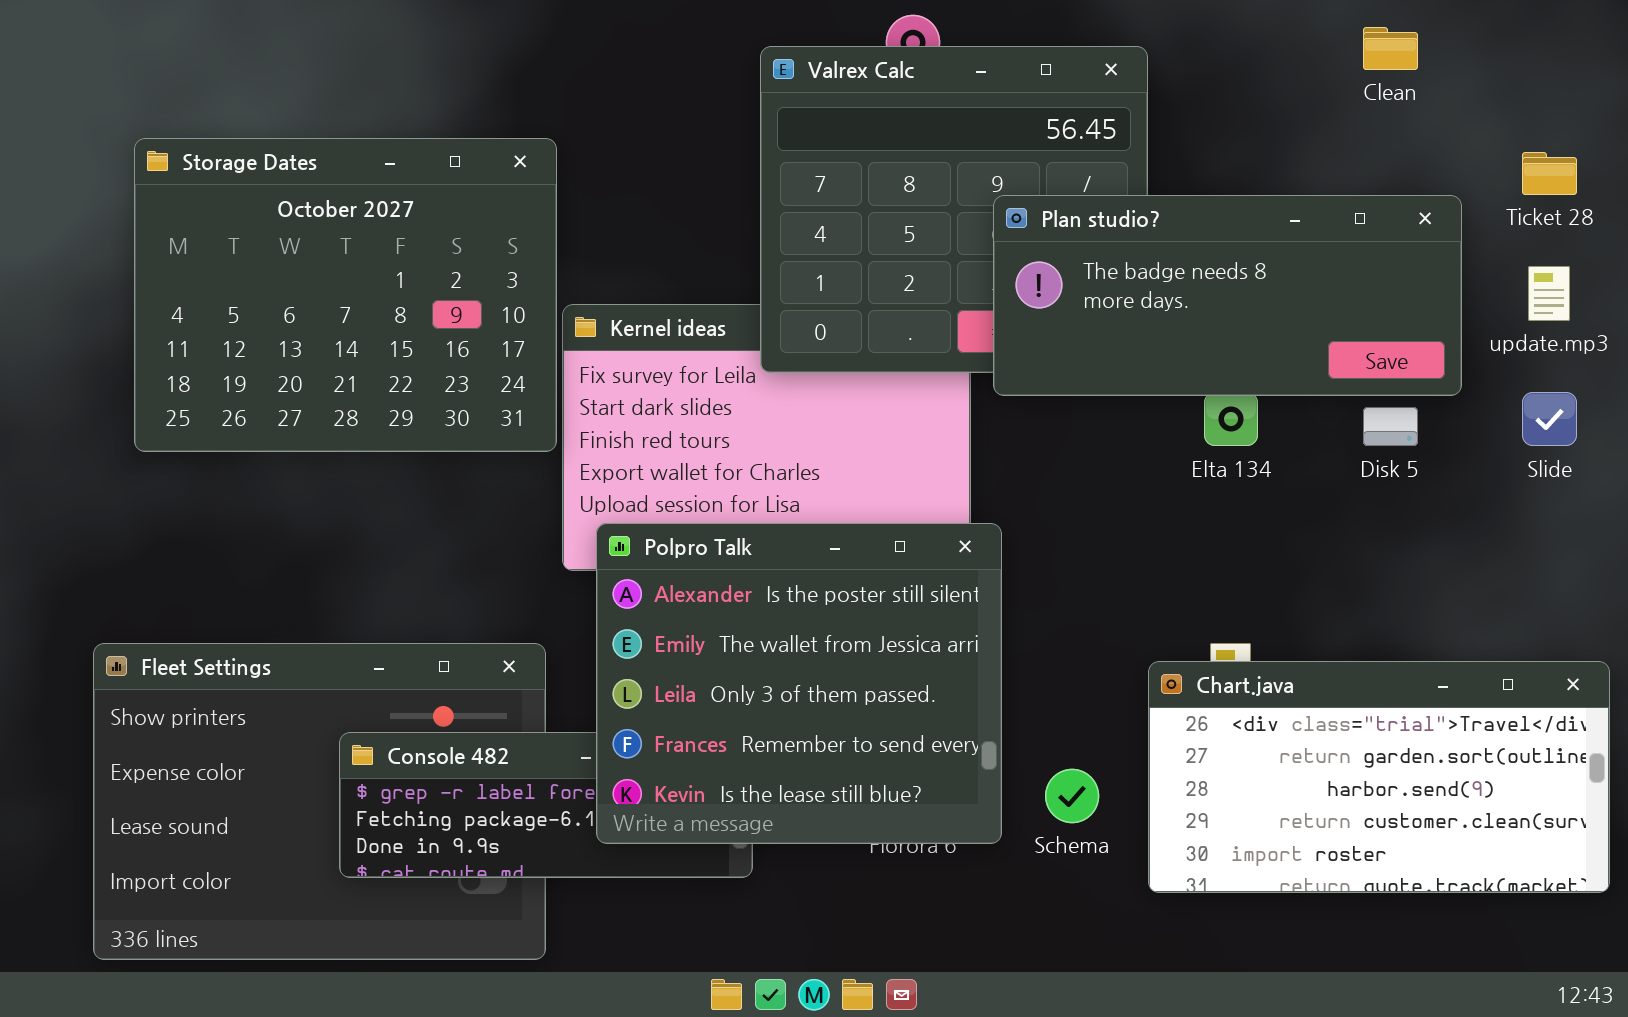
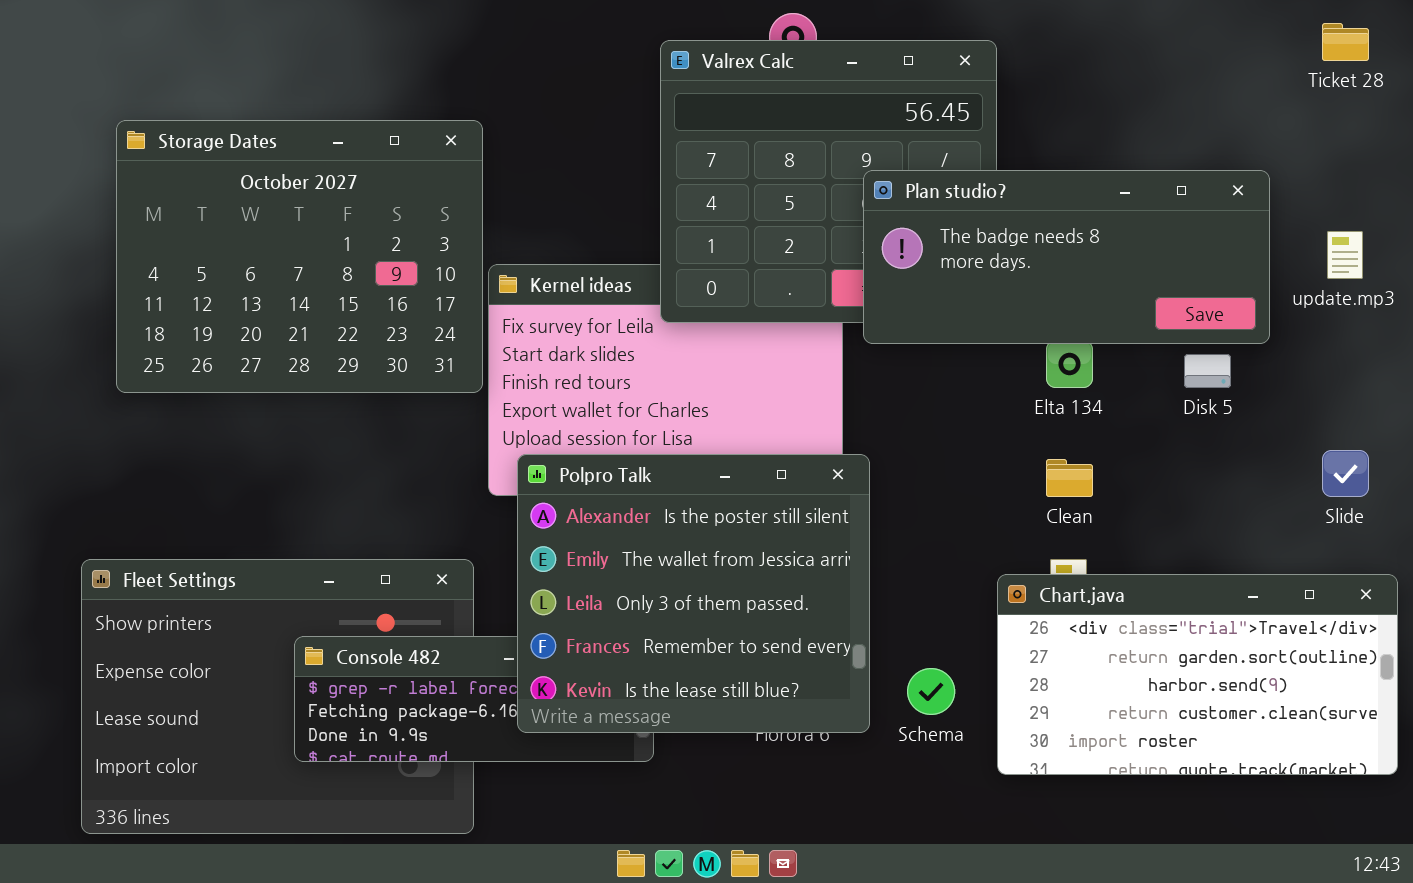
Clean: [1363,27,1418,70] -> [1046,459,1093,497], moved
Ticket 28: [1522,152,1577,195] -> [1322,23,1369,61], moved
Slide: [1522,392,1577,446] -> [1322,450,1369,497], moved

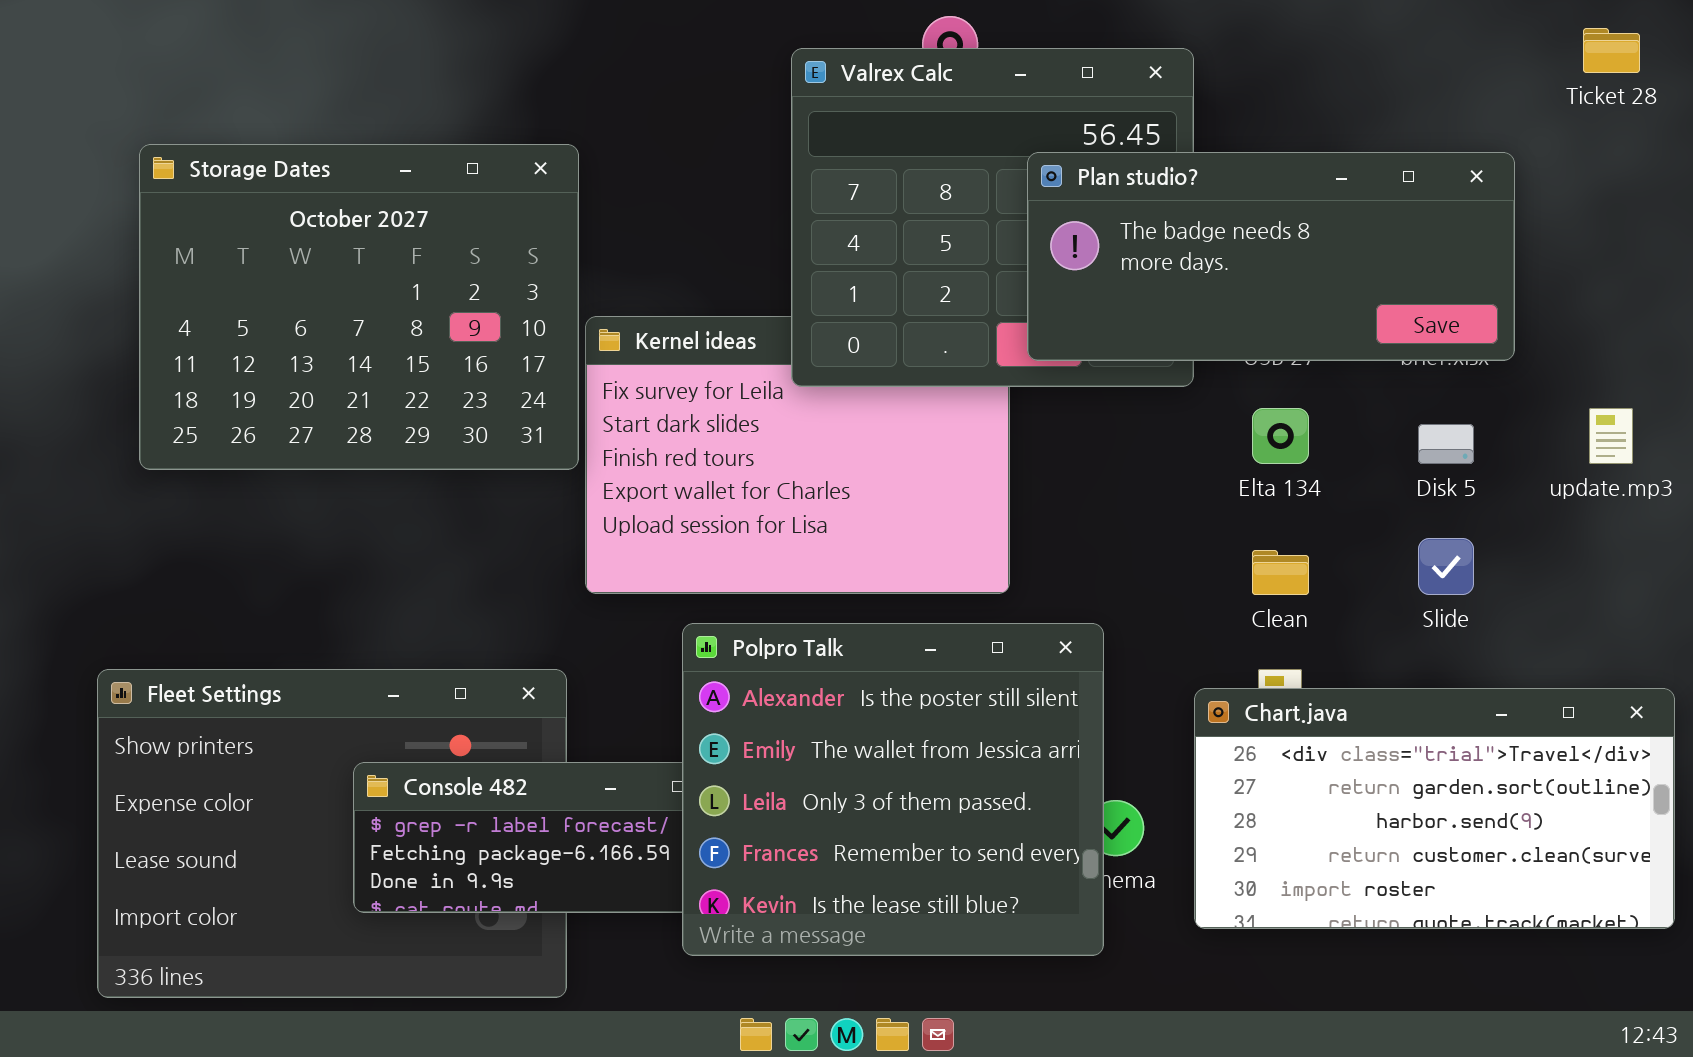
Plan studio?: [863,170,1270,344] -> [1027,152,1515,361], moved
update.mp3: [1327,231,1363,279] -> [1589,408,1633,464], moved
Slide: [1322,450,1369,497] -> [1418,538,1474,595], moved
Polpro Talk: [517,454,870,733] -> [682,623,1104,956], moved

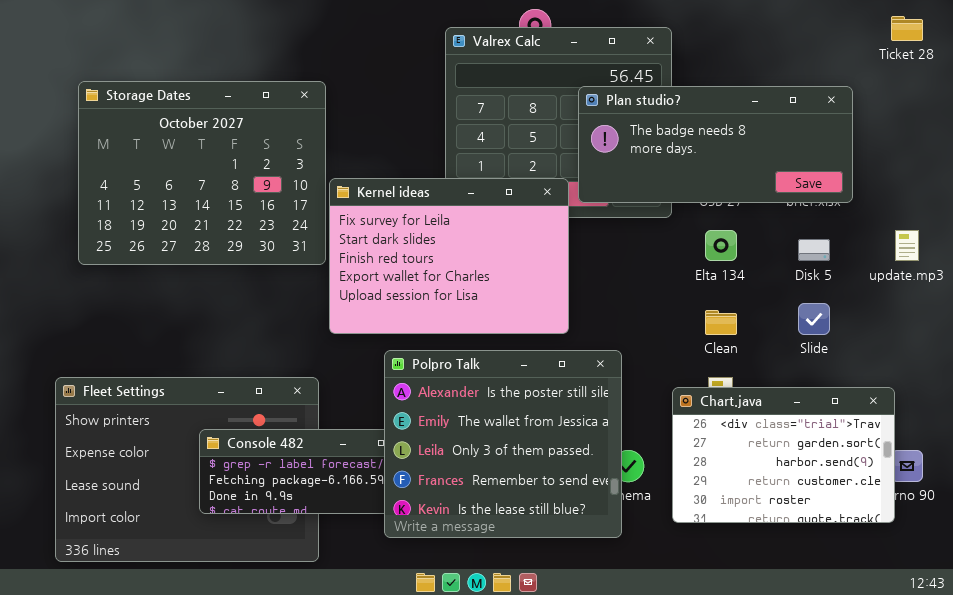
Kernel ideas: [585,316,1010,594] -> [329,178,569,334], raised
Chart.java: [1194,688,1675,929] -> [672,387,895,523], resized

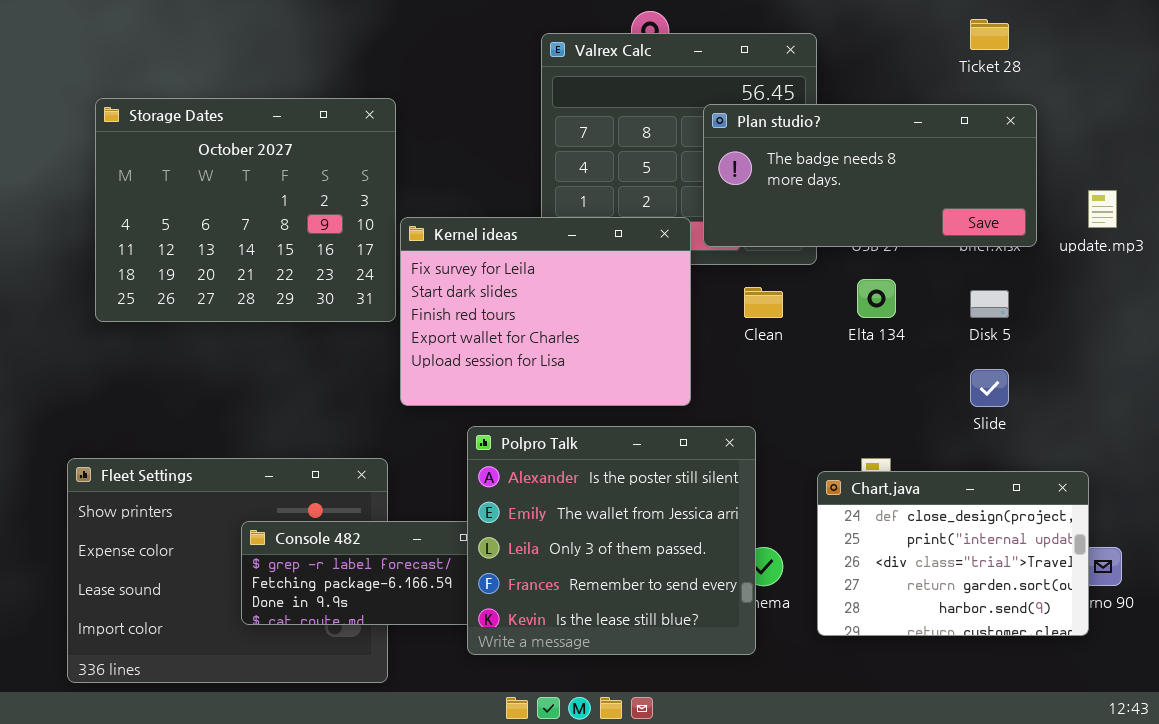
Ticket 28: [891,16,923,41] -> [970,19,1009,50], moved
update.mp3: [895,230,919,261] -> [1088,190,1117,228], moved
Clean: [705,310,737,335] -> [744,287,783,318], moved
Chart.java: [672,387,895,523] -> [817,471,1089,636], scrolled up 2 rows

